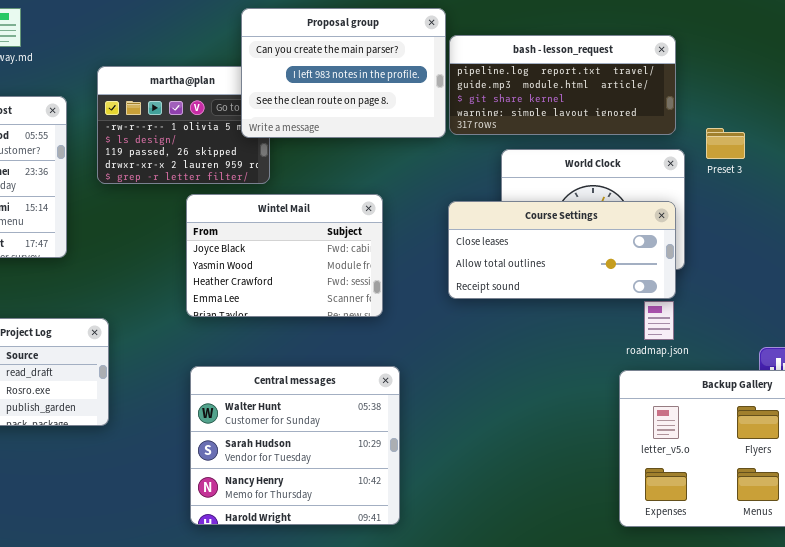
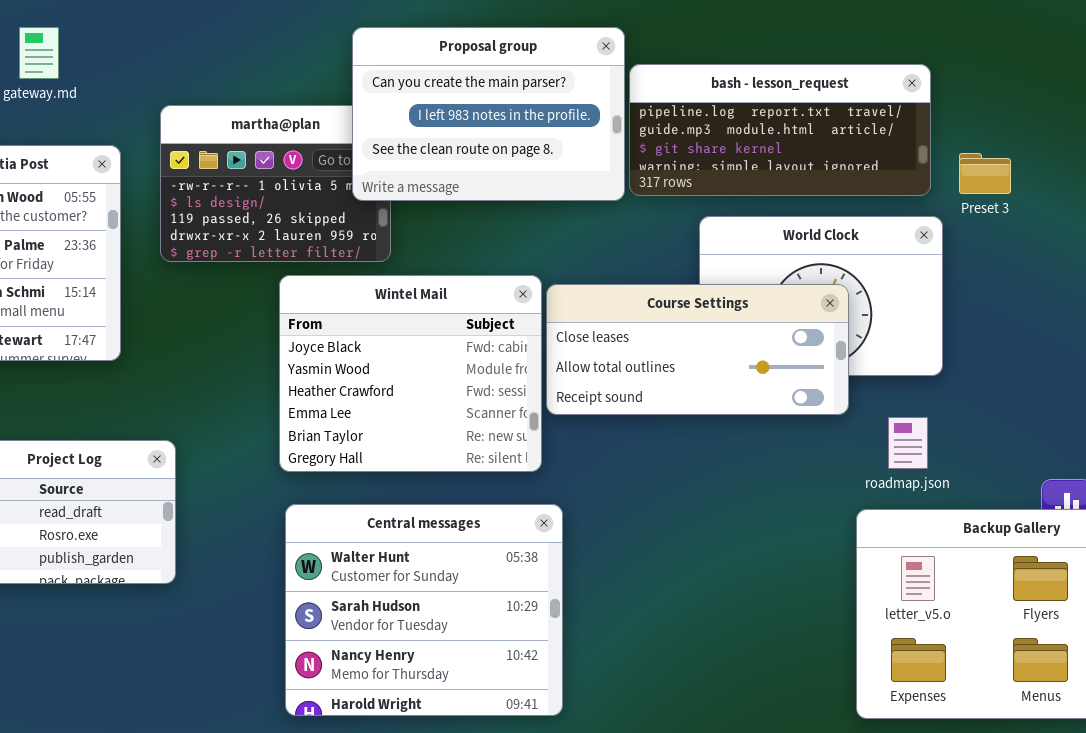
Preset 3: [706,128,745,159] -> [959,153,1011,194], moved
Wintel Mail: [186,194,383,317] -> [279,275,542,472], resized
Course Settings: [448,201,676,299] -> [546,284,849,415], moved

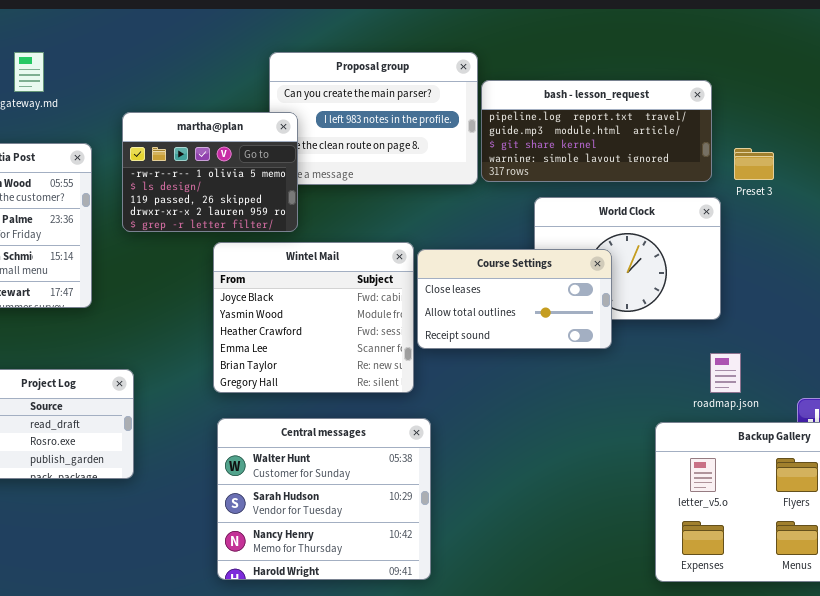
martha@plan: [160,105,391,262] -> [122,112,298,232], raised
Course Settings: [546,284,849,415] -> [417,249,612,349], resized
roadmap.json: [888,417,928,469] -> [710,353,741,393], moved

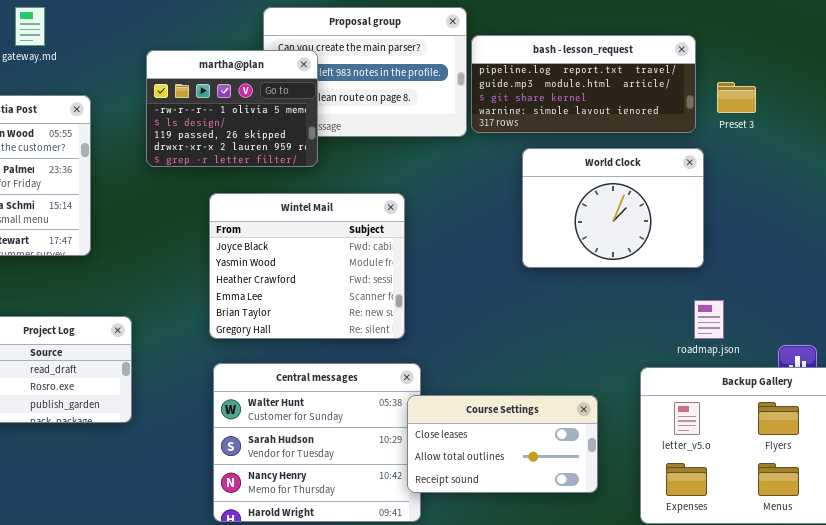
martha@plan: [122,112,298,232] -> [146,50,318,167], moved
Preset 3: [734,148,774,180] -> [717,82,756,113], moved
Course Settings: [417,249,612,349] -> [407,395,598,493], moved

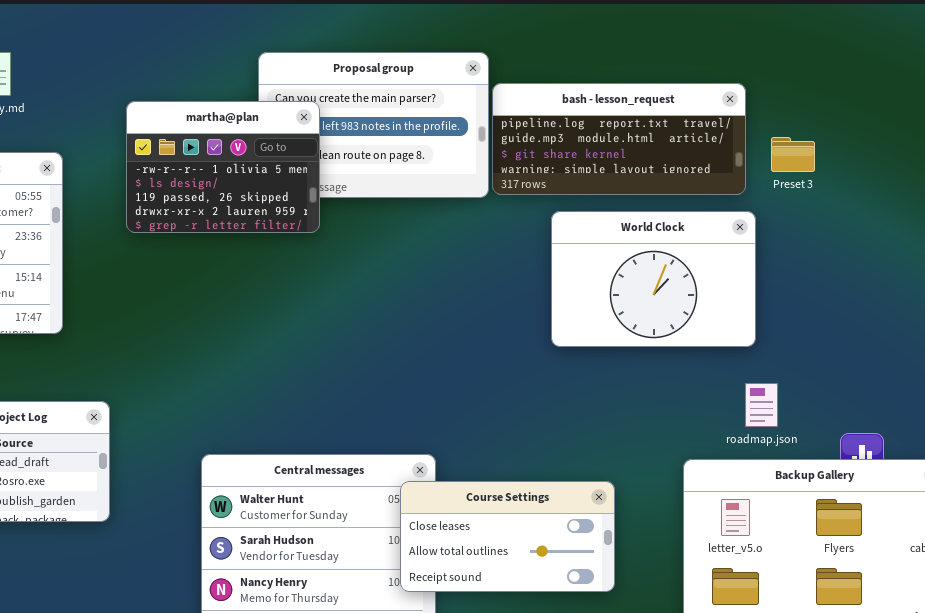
Wintel Mail: [209,193,405,339] -> none, closed
Course Settings: [407,395,598,493] -> [400,481,615,592], moved

